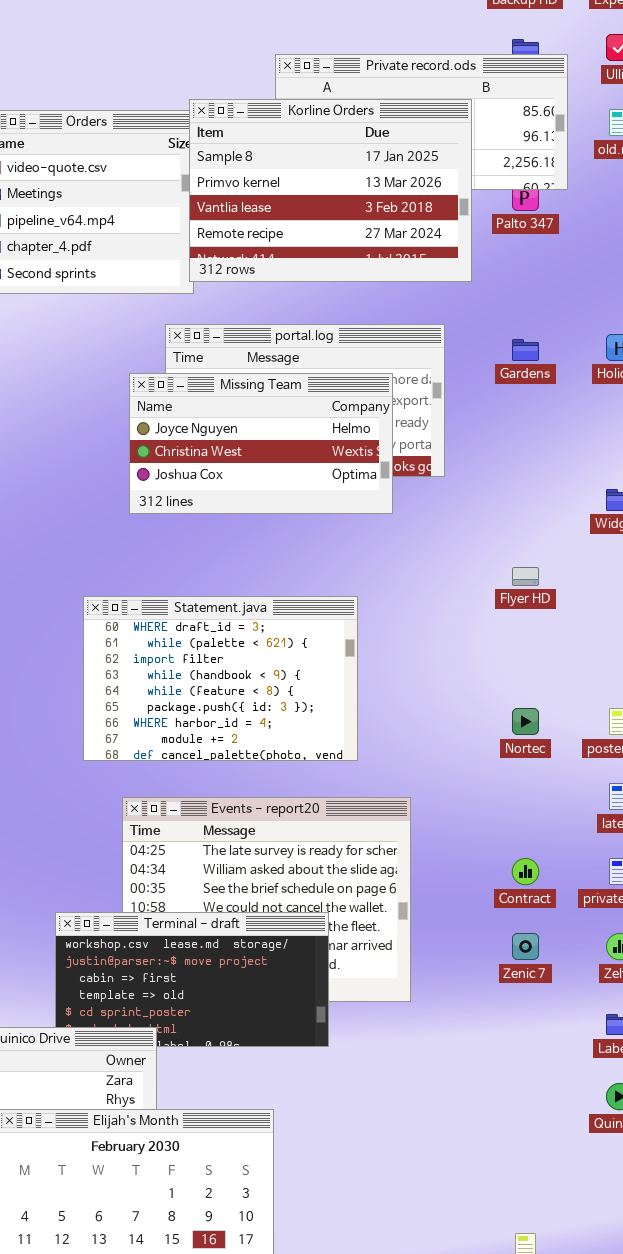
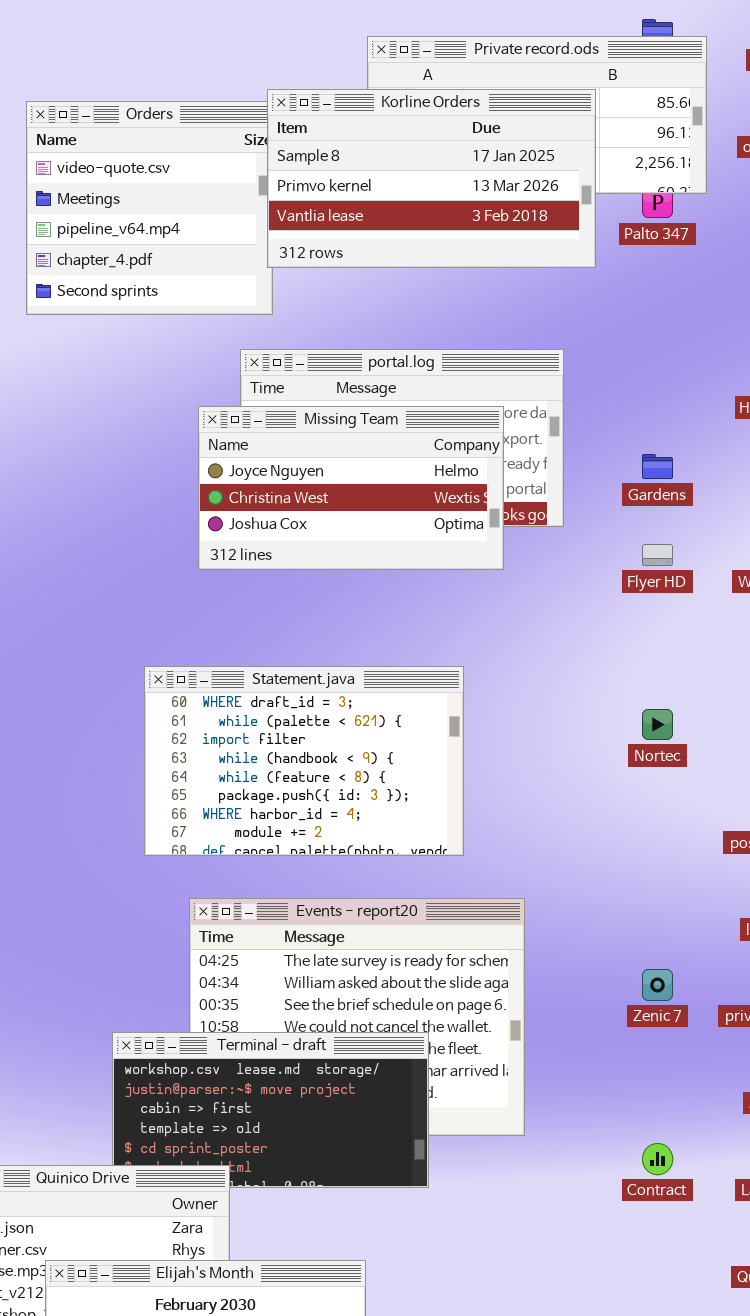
Korline Orders: [189,99,472,282] -> [267,89,596,268], resized
Gardens: [512,339,539,361] -> [642,454,673,479], moved
Flyer HD: [512,567,539,586] -> [642,544,673,566], moved
Nortec: [512,708,539,735] -> [642,709,673,740], moved
Contract: [512,858,539,885] -> [642,1143,673,1175], moved
Zenic 7: [512,933,539,960] -> [642,969,673,1001], moved

